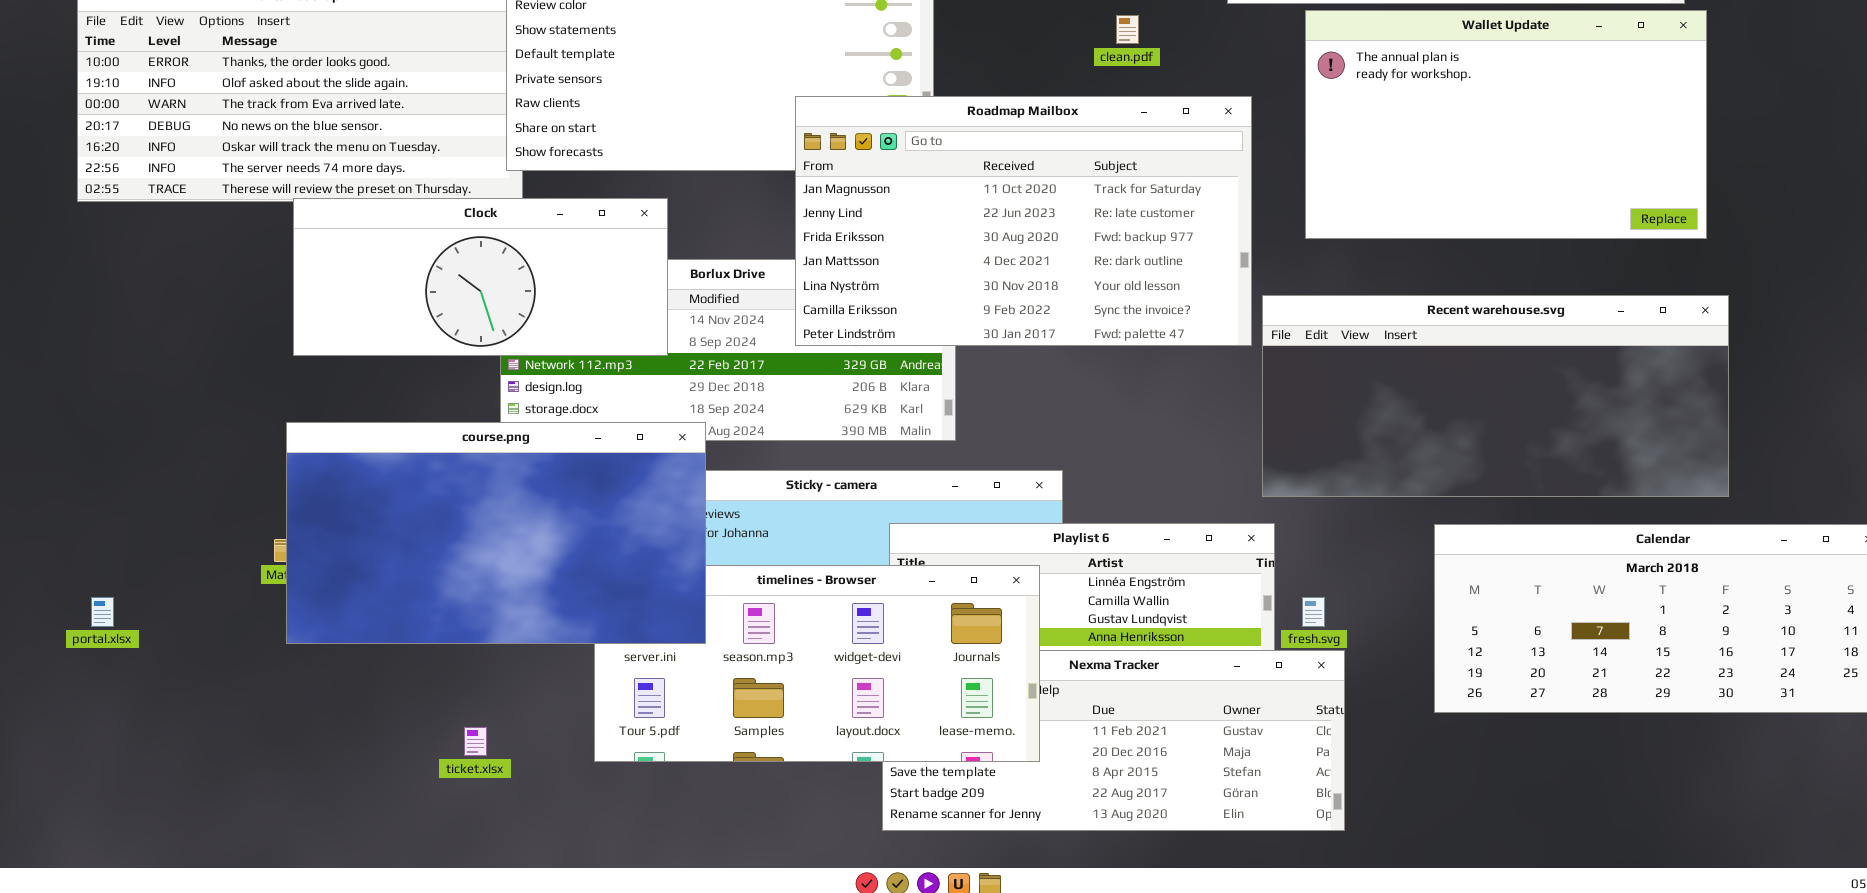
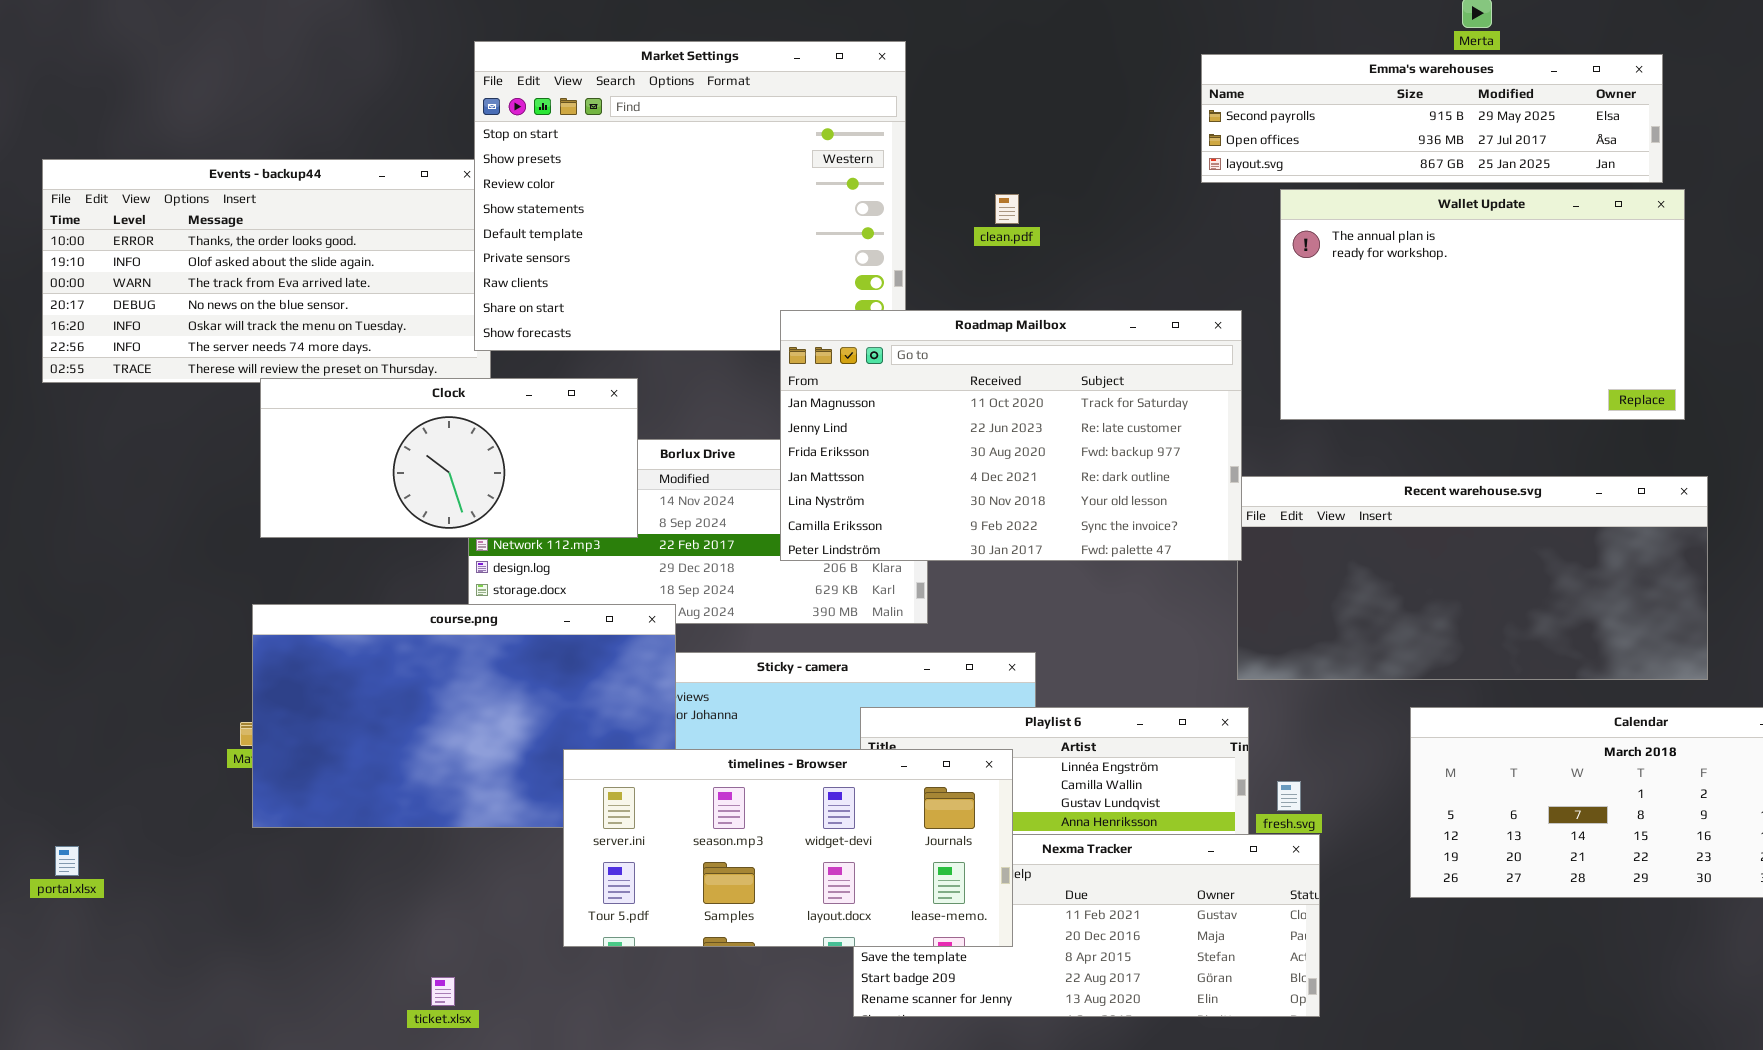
clean.pdf: [1116,15,1139,44] -> [995,194,1019,224], moved
Roadmap Mailbox: [795,96,1252,346] -> [780,310,1242,561], moved
timelines - Browser: [594,565,1040,762] -> [563,749,1013,947], raised
portal.xlsx: [91,597,114,627] -> [55,846,79,876], moved
ticket.xlsx: [464,727,487,756] -> [431,977,455,1006], moved

